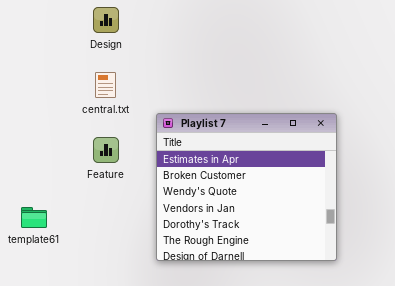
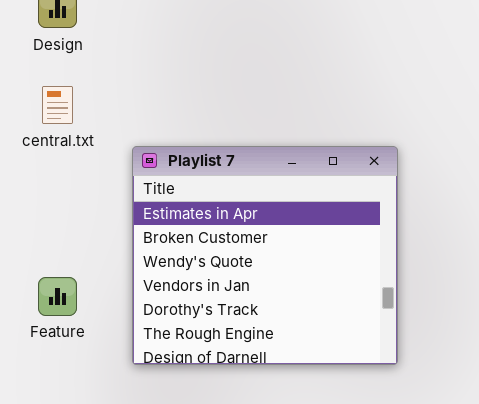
Feature: [93,137,119,163] -> [38,277,77,316], moved

